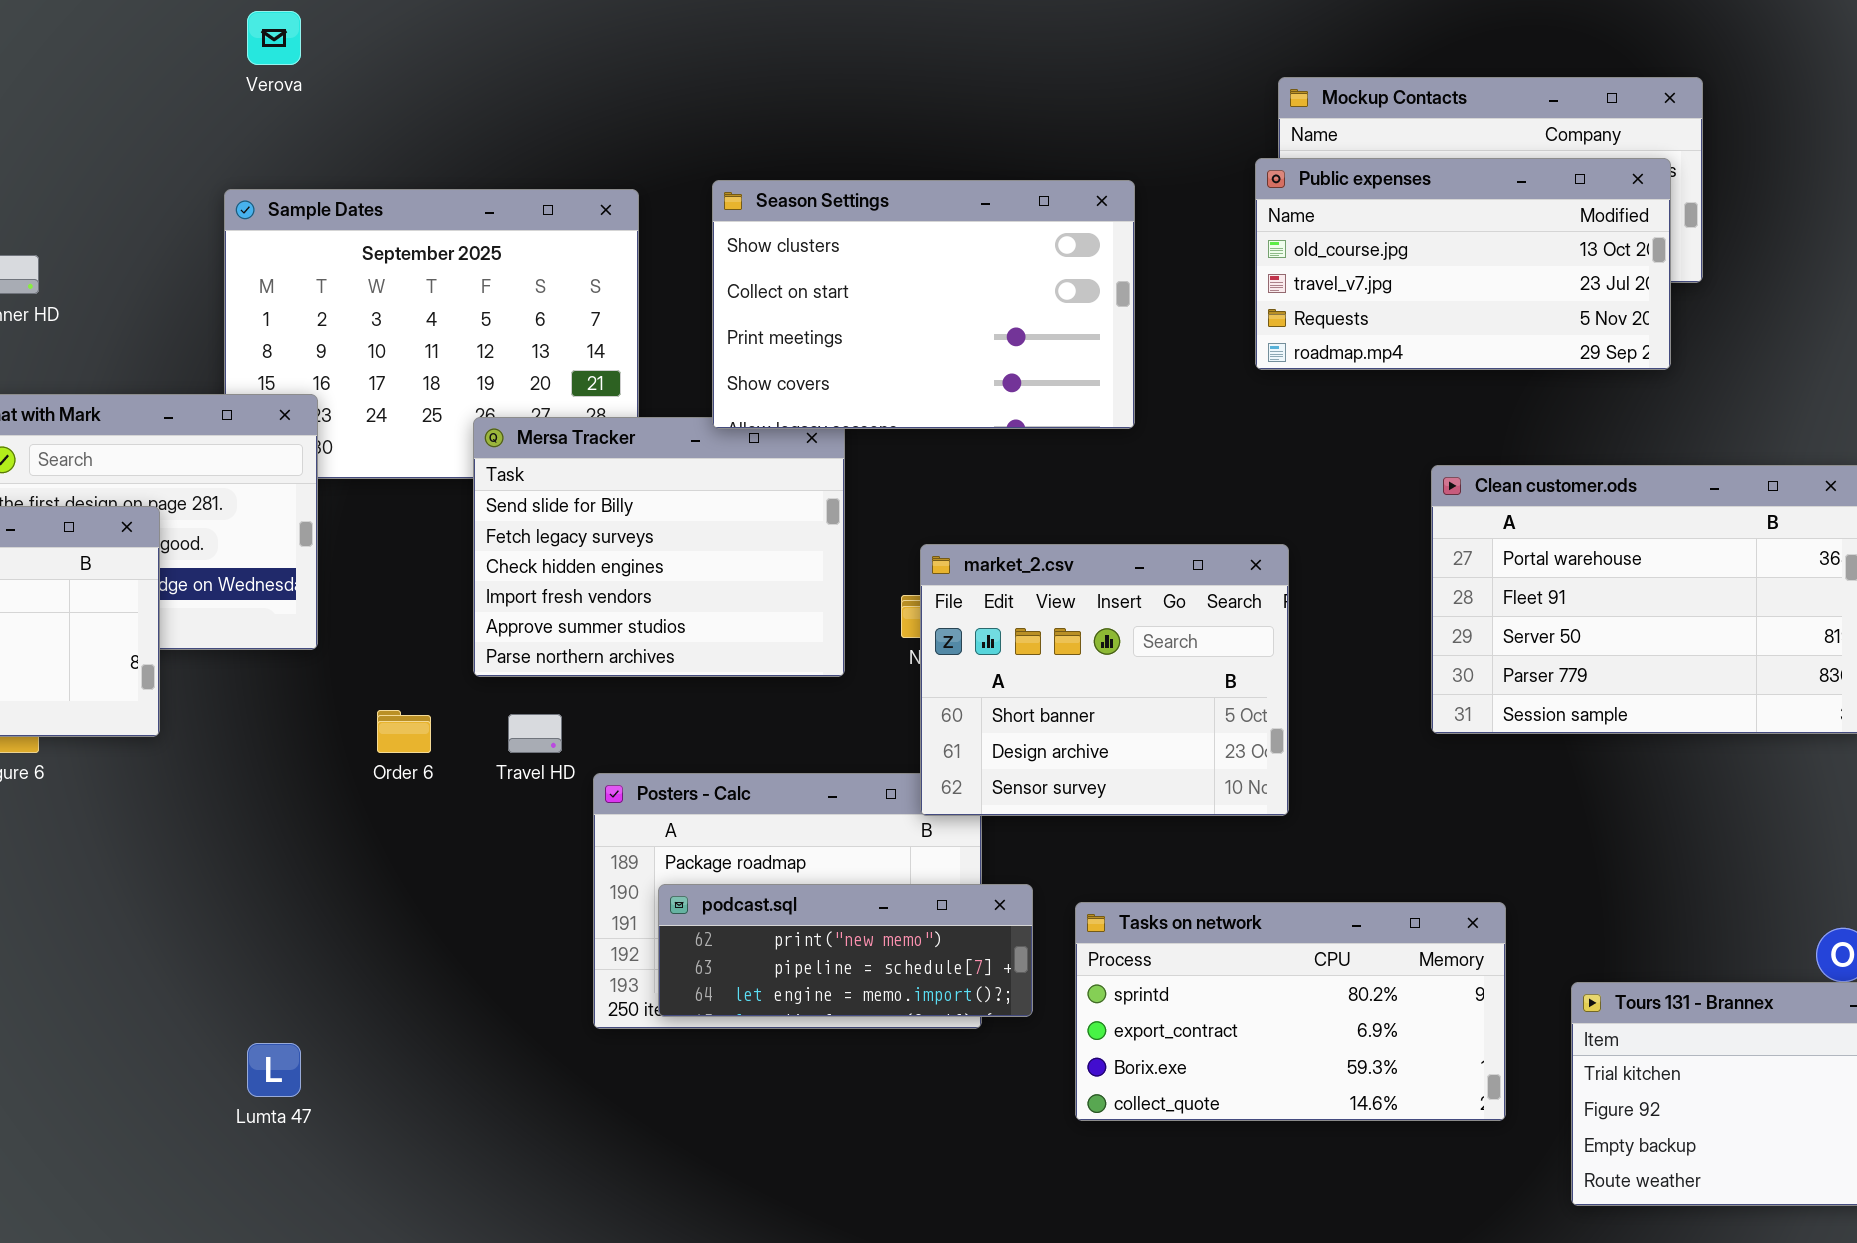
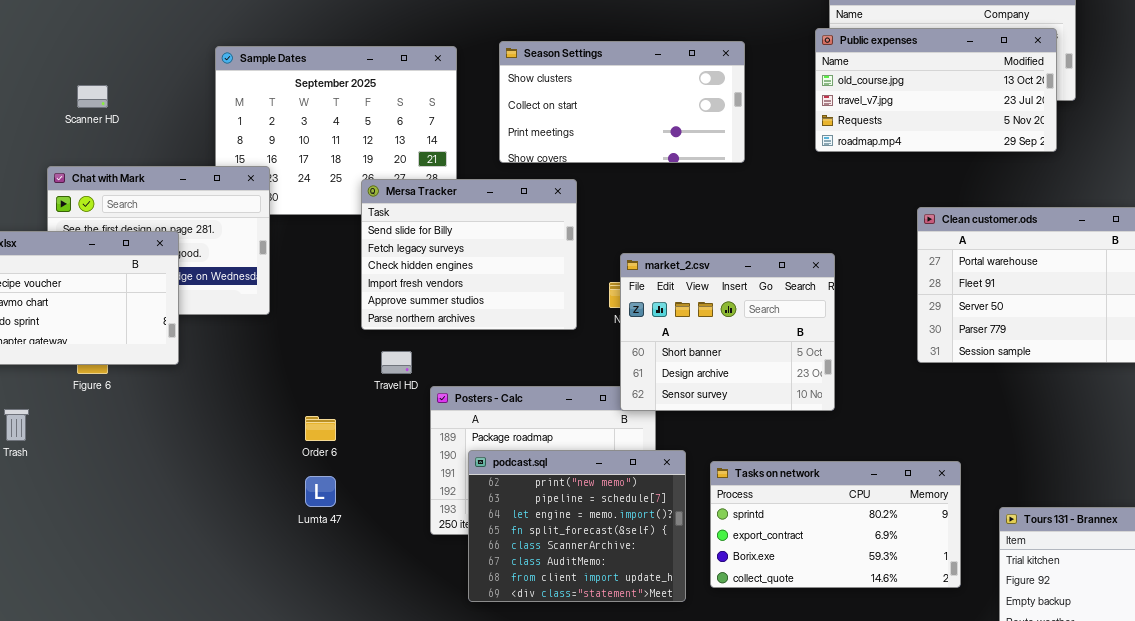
Season Settings: [712,180,1135,429] -> [499,41,745,163], resized
Order 6: [377,710,431,753] -> [305,416,336,441], moved
podcast.sql: [658,884,1033,1017] -> [468,450,686,602], resized
Lumta 47: [247,1043,301,1097] -> [305,476,336,507], moved

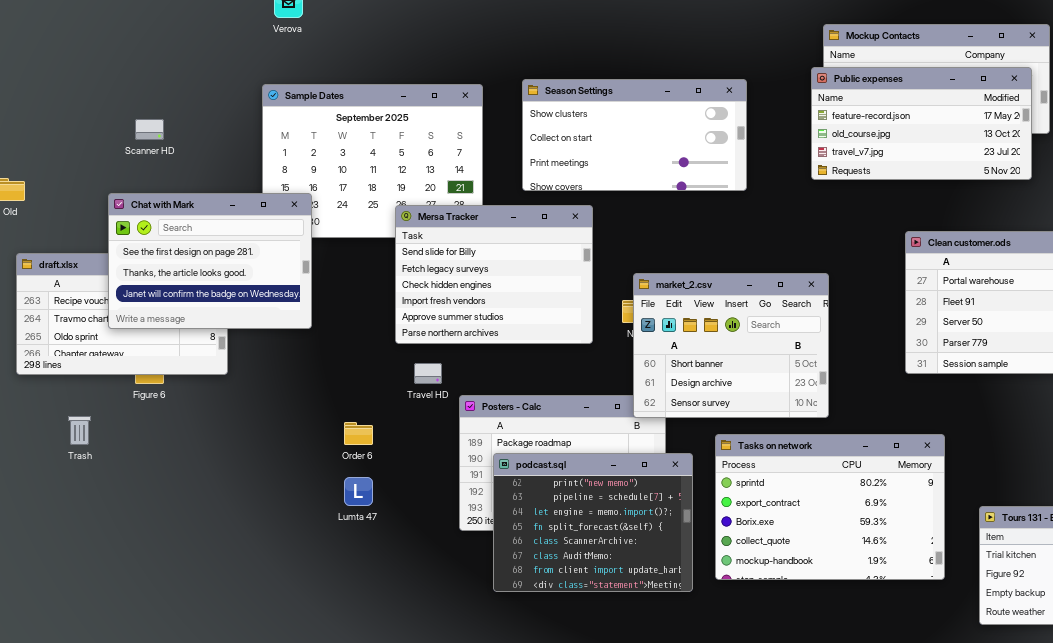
Public expenses: [815,28,1057,152] -> [811,67,1032,180], scrolled up 1 row
Chat with Mark: [47,166,270,315] -> [108,193,312,329], raised
Tasks on network: [710,461,961,588] -> [715,434,945,580], resized

